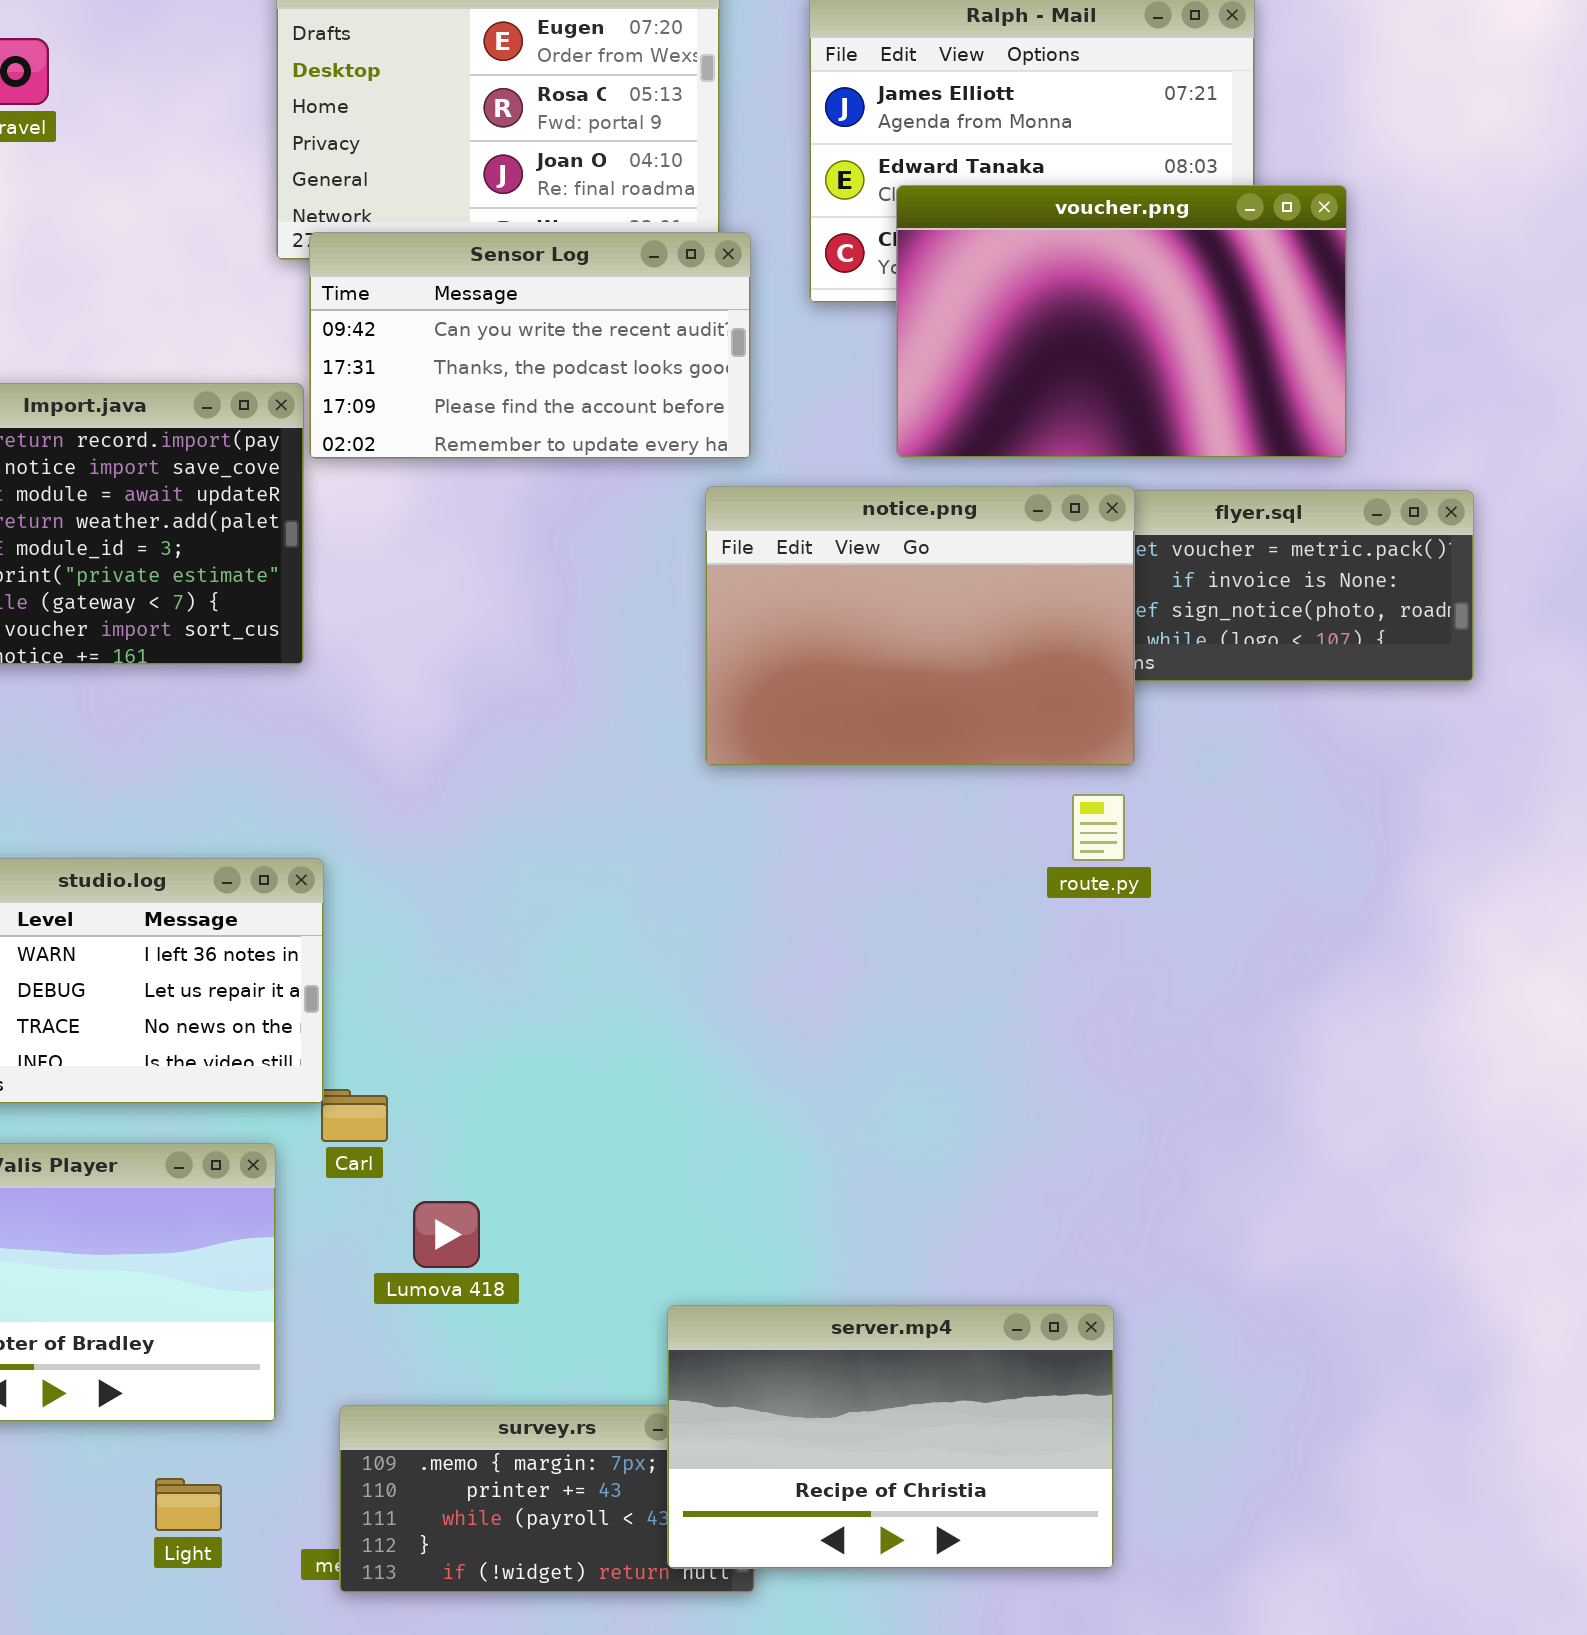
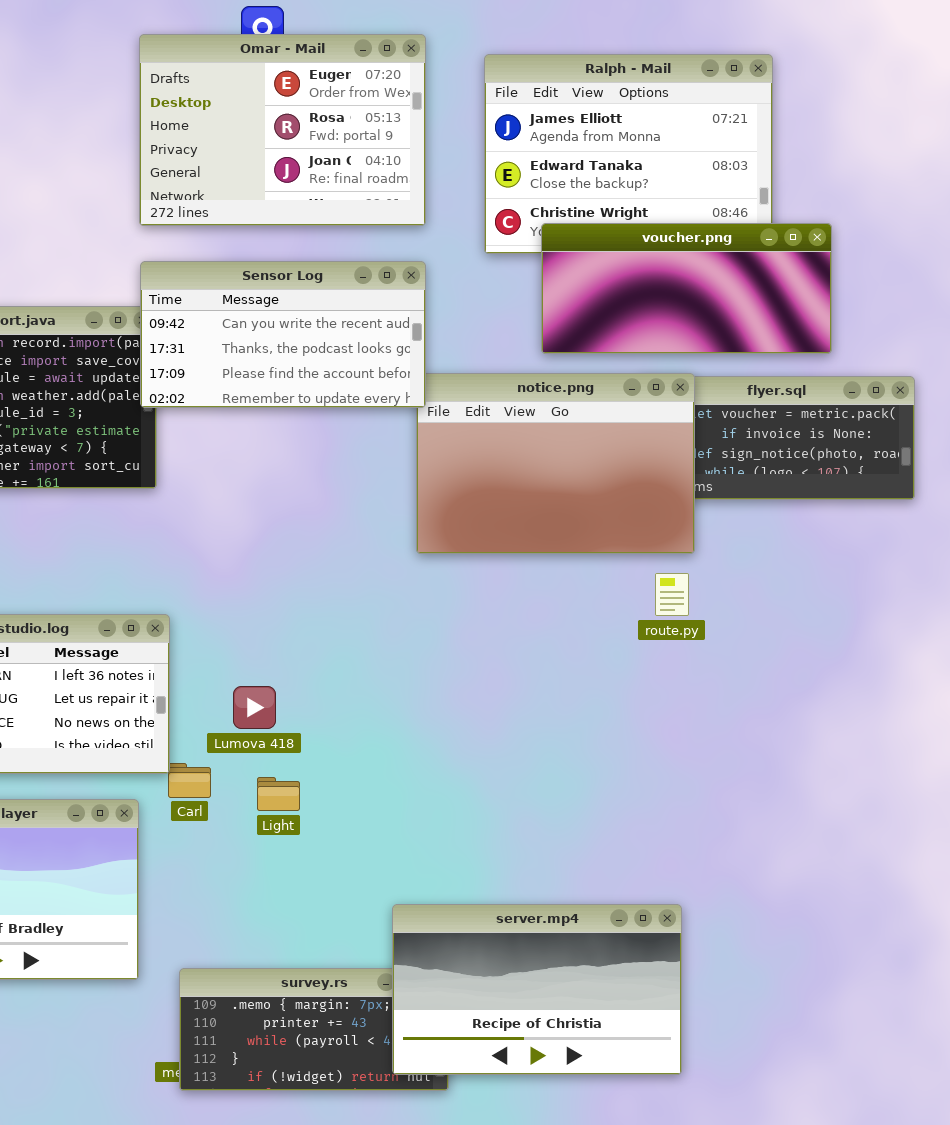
voucher.png: [896,185,1347,458] -> [541,223,832,354], resized
Sensor Log: [309,232,751,459] -> [140,261,426,408], moved
Lumova 418: [413,1201,480,1268] -> [233,686,276,729], moved
Light: [155,1478,222,1531] -> [257,777,300,811], moved

